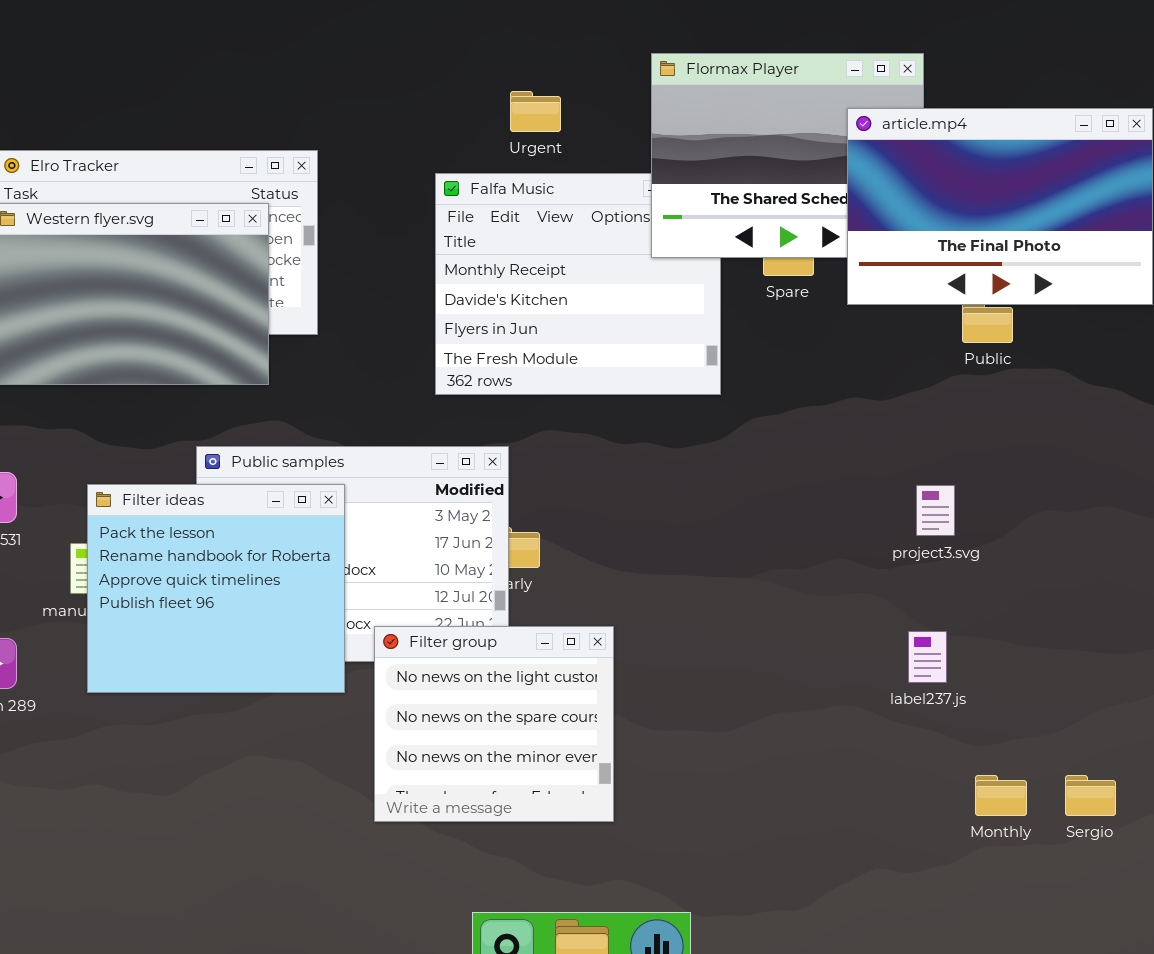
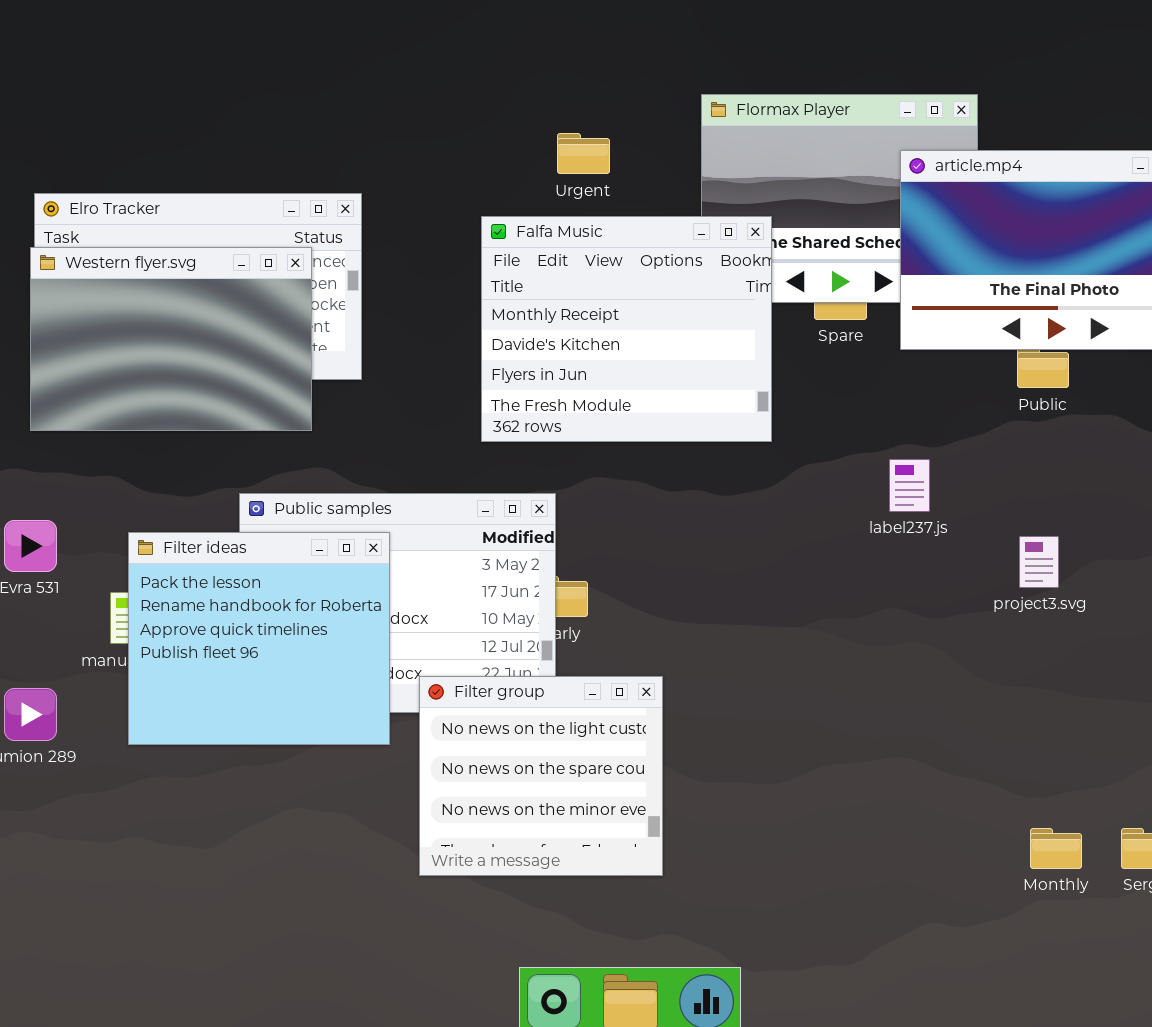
Falfa Music: [435,173,721,395] -> [481,216,772,442], raised
project3.svg: [916,485,955,536] -> [1019,536,1059,588], moved
label237.js: [908,631,947,683] -> [889,459,930,512], moved

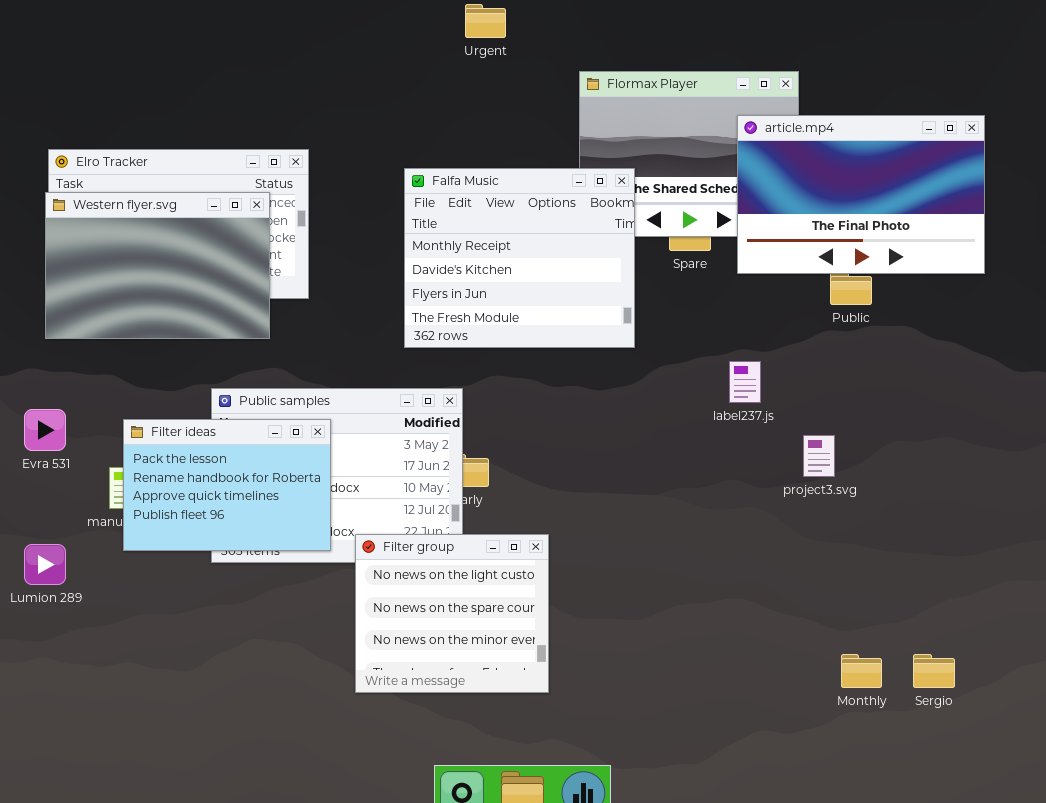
Urgent: [557,133,610,174] -> [465,4,506,38], moved
Filter ideas: [128,532,390,745] -> [123,419,331,551], resized
project3.svg: [1019,536,1059,588] -> [803,435,835,477], moved

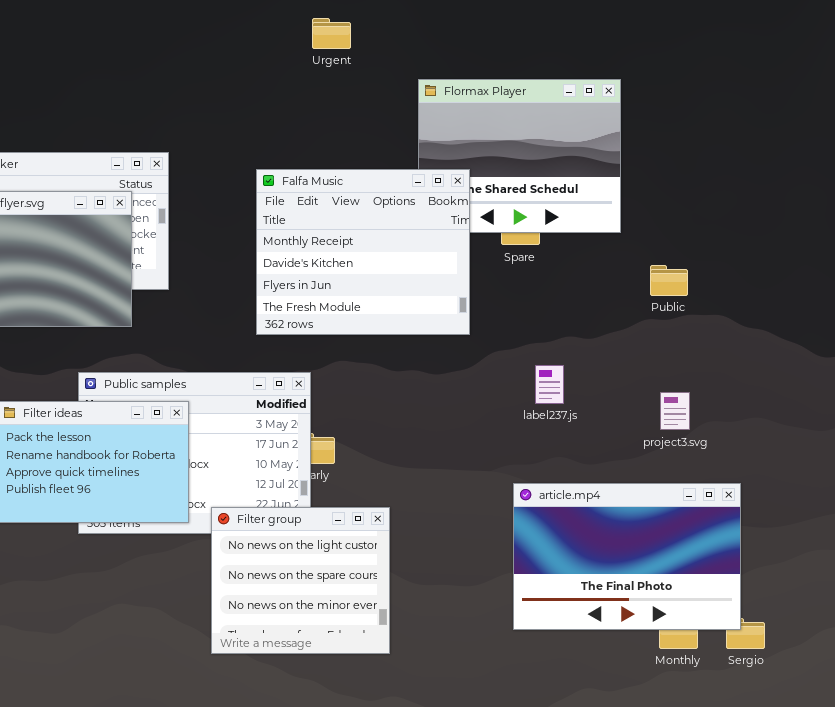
article.mp4: [737,115,985,274] -> [513,483,741,630], moved
label237.js: [729,361,761,403] -> [535,365,564,404], moved
project3.svg: [803,435,835,477] -> [660,392,690,430], moved

